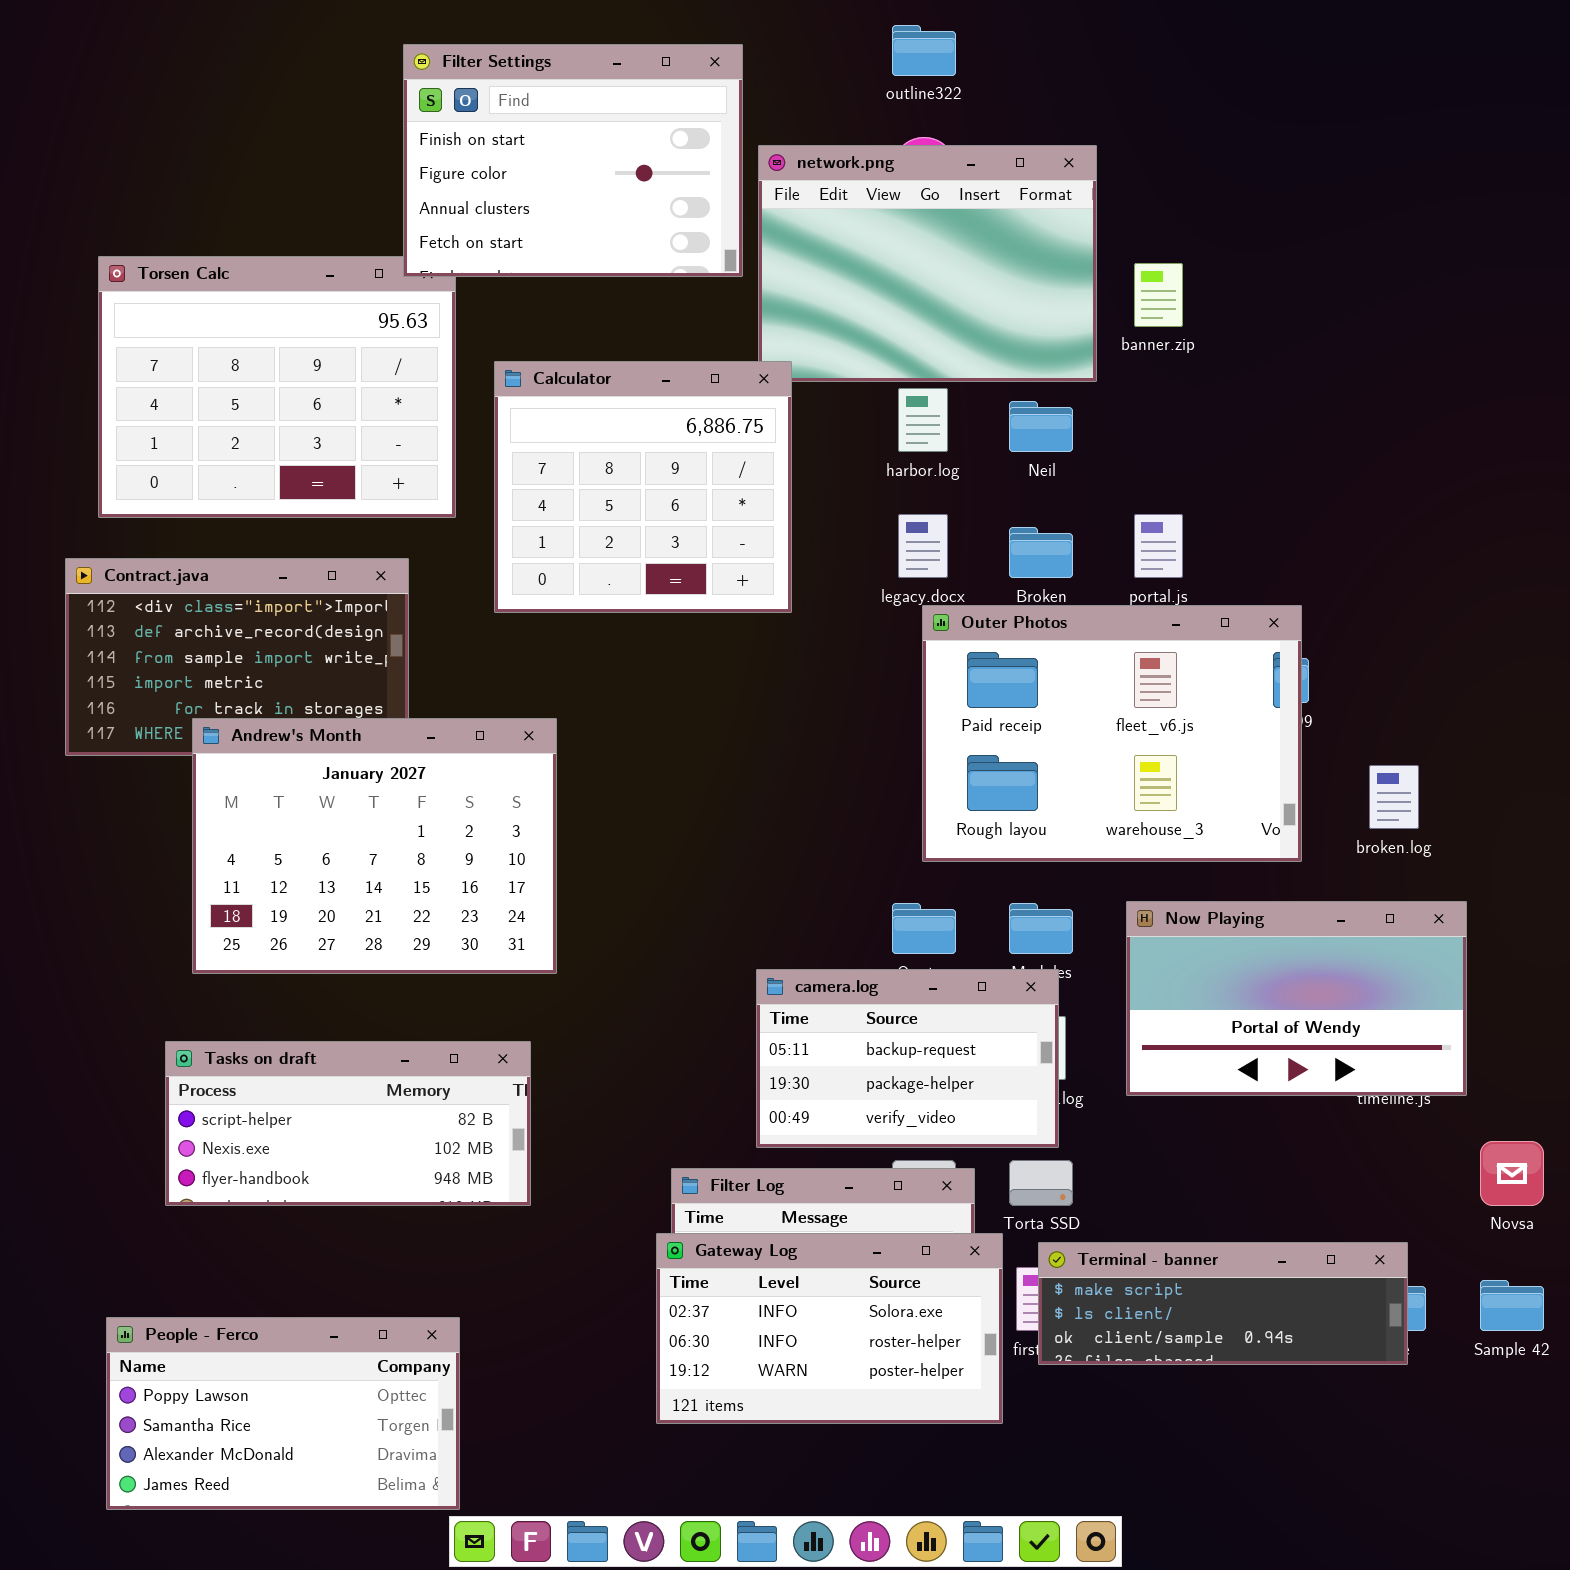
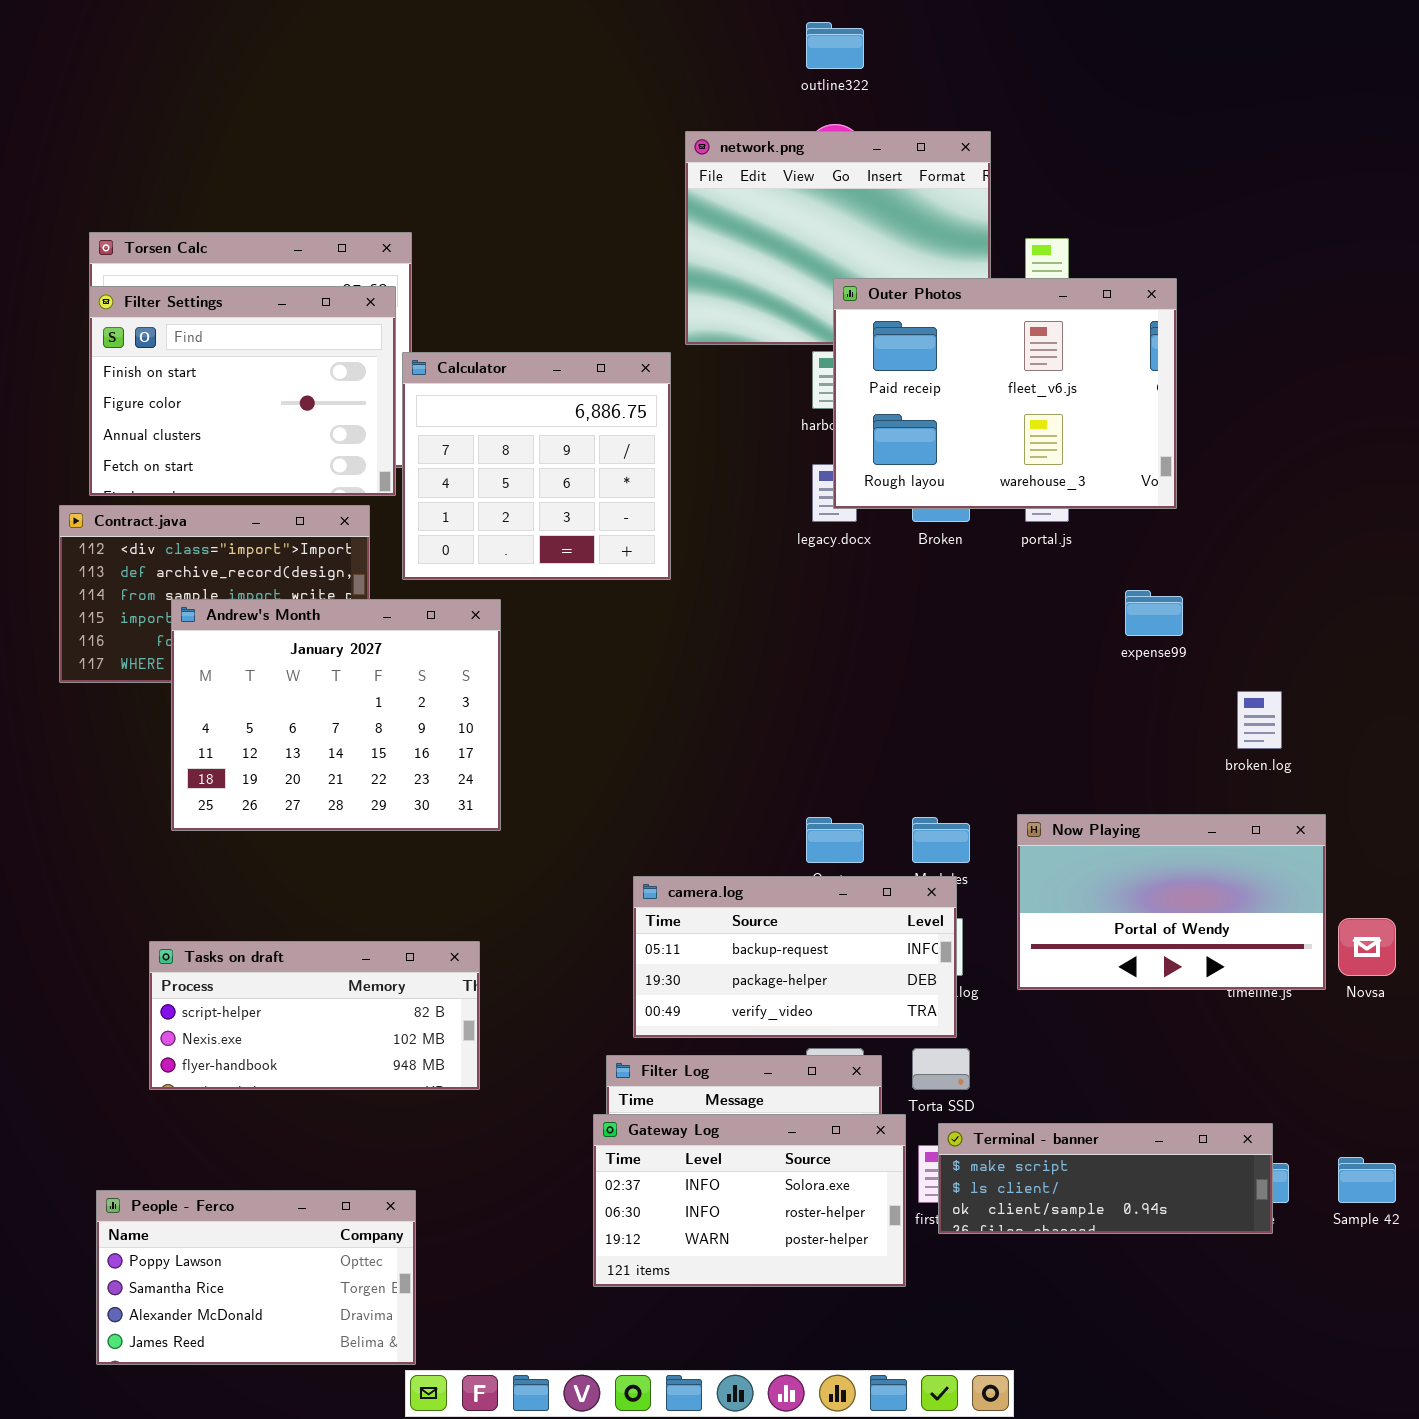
Filter Settings: [403,44,743,277] -> [89,286,396,496], moved
Calculator: [494,361,792,613] -> [402,352,671,580], moved
Outer Photos: [922,605,1302,862] -> [833,278,1177,509], moved
Andrew's Month: [192,718,557,974] -> [171,599,501,831], moved
camera.log: [756,969,1059,1148] -> [633,876,957,1038], resized
Novsa: [1480,1141,1544,1206] -> [1338,918,1396,976], moved

